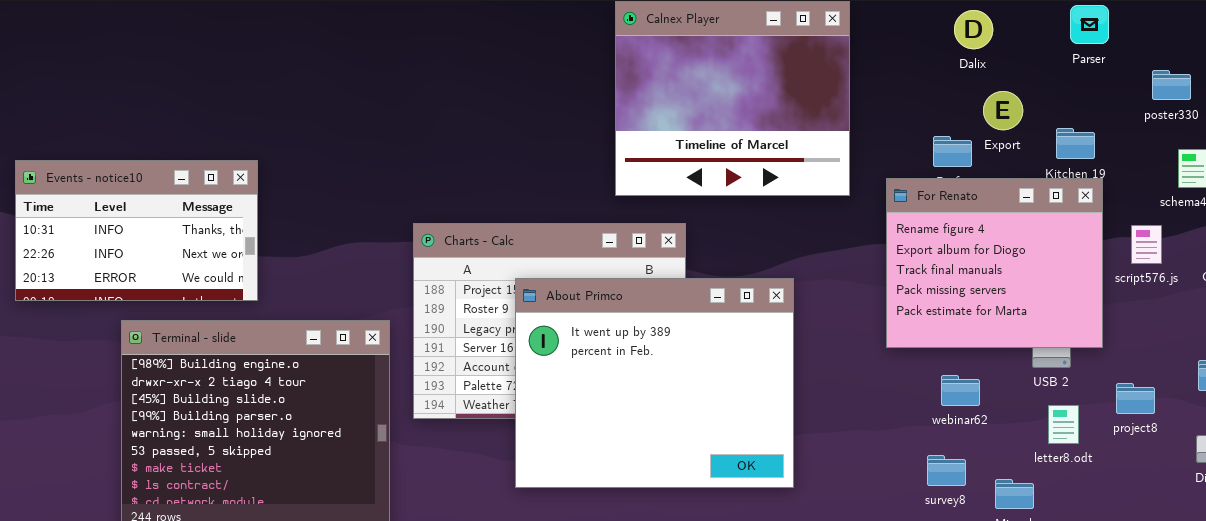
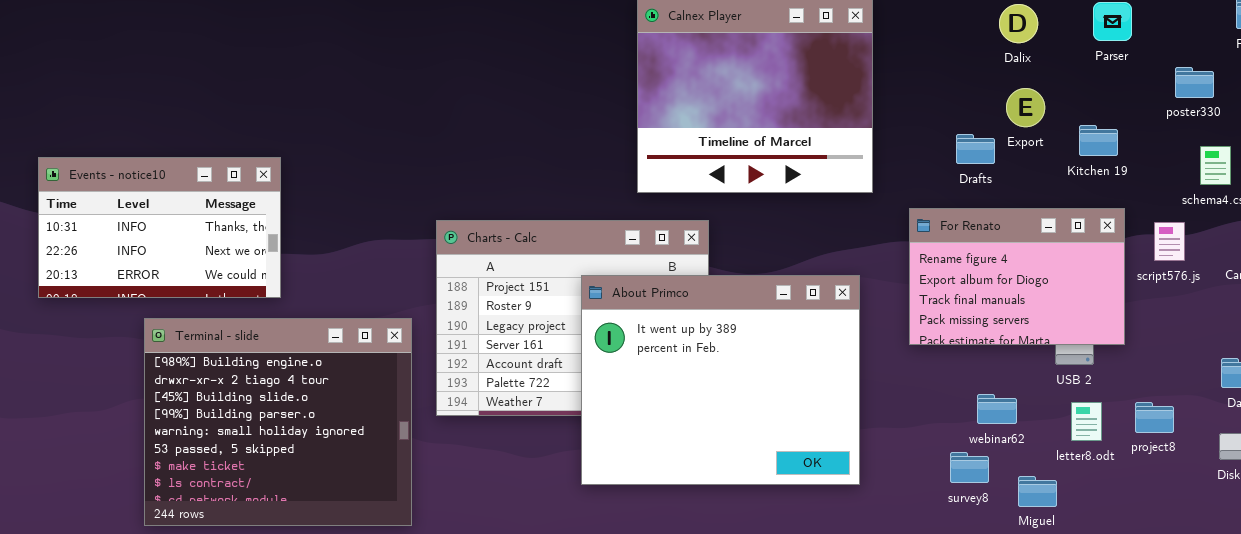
Dalix: [954,10,993,49] -> [999,4,1038,43], moved
For Renato: [886,178,1103,348] -> [909,208,1125,345], resized
About Primco: [515,278,794,488] -> [581,275,860,485], moved
webinar62: [941,375,980,406] -> [977,394,1017,424], moved
project8: [1116,383,1155,414] -> [1135,402,1174,433], moved

